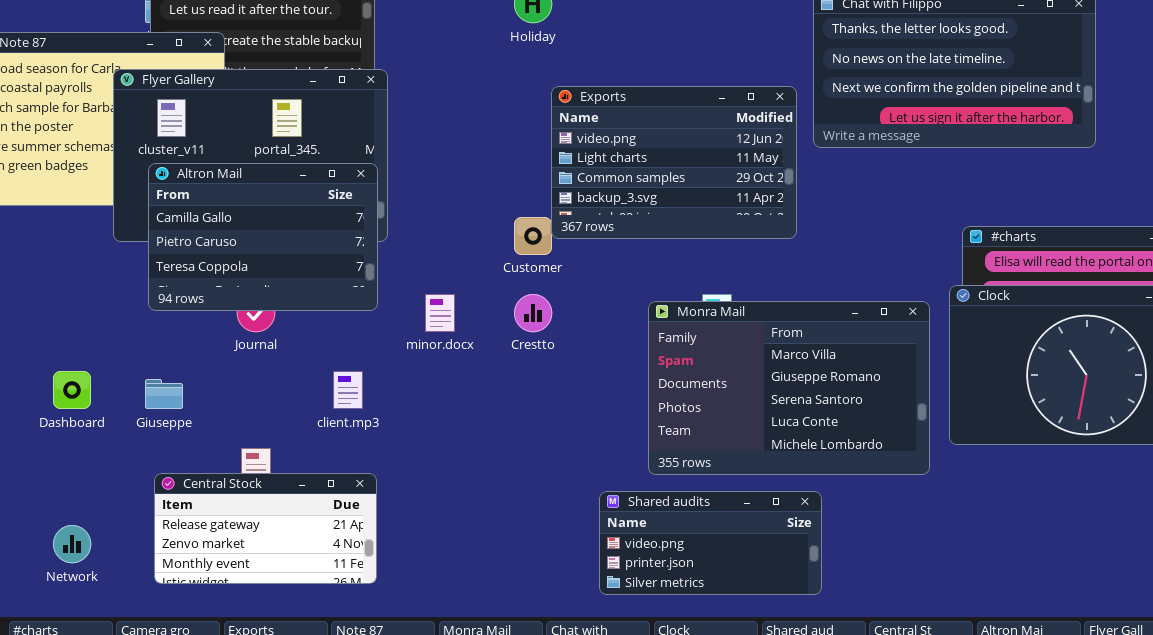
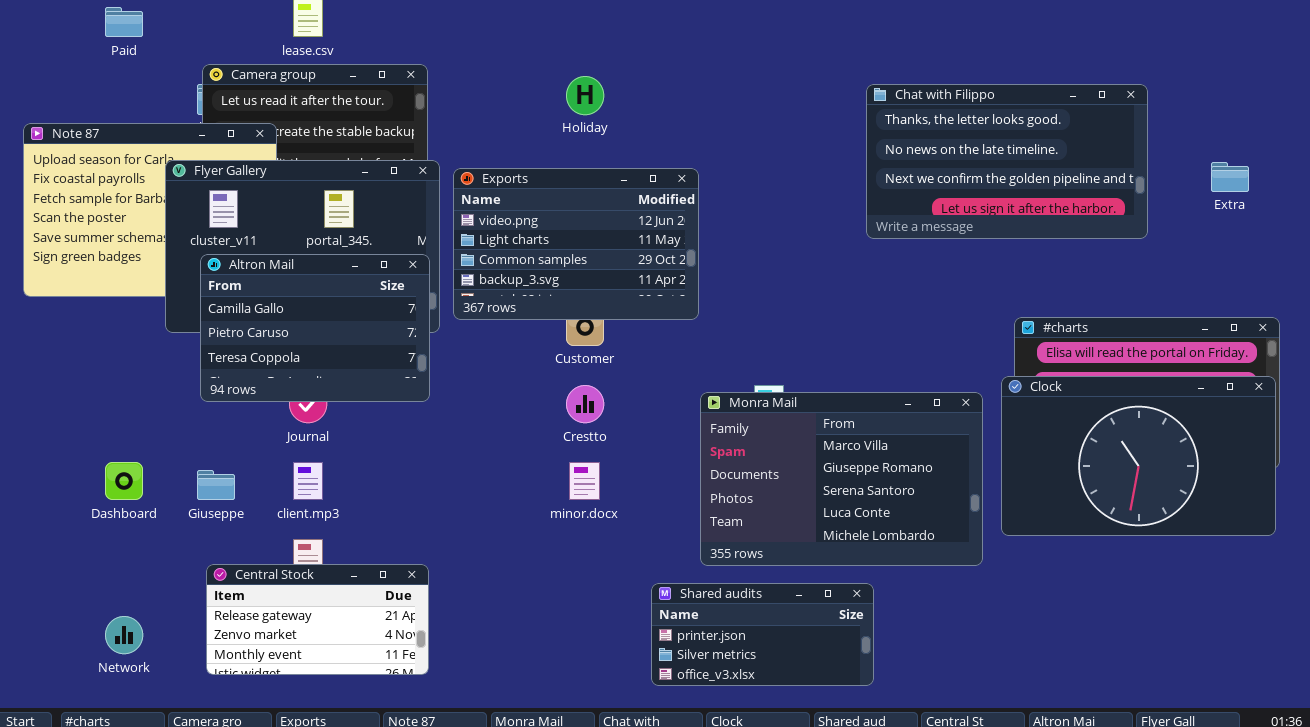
Exports: [551,86,797,239] -> [453,168,699,320], moved
minor.docx: [425,294,455,332] -> [569,462,600,500], moved
client.mp3: [333,371,363,409] -> [293,462,323,500], moved
Shared audits: [599,491,822,595] -> [651,583,874,686], scrolled down 1 row

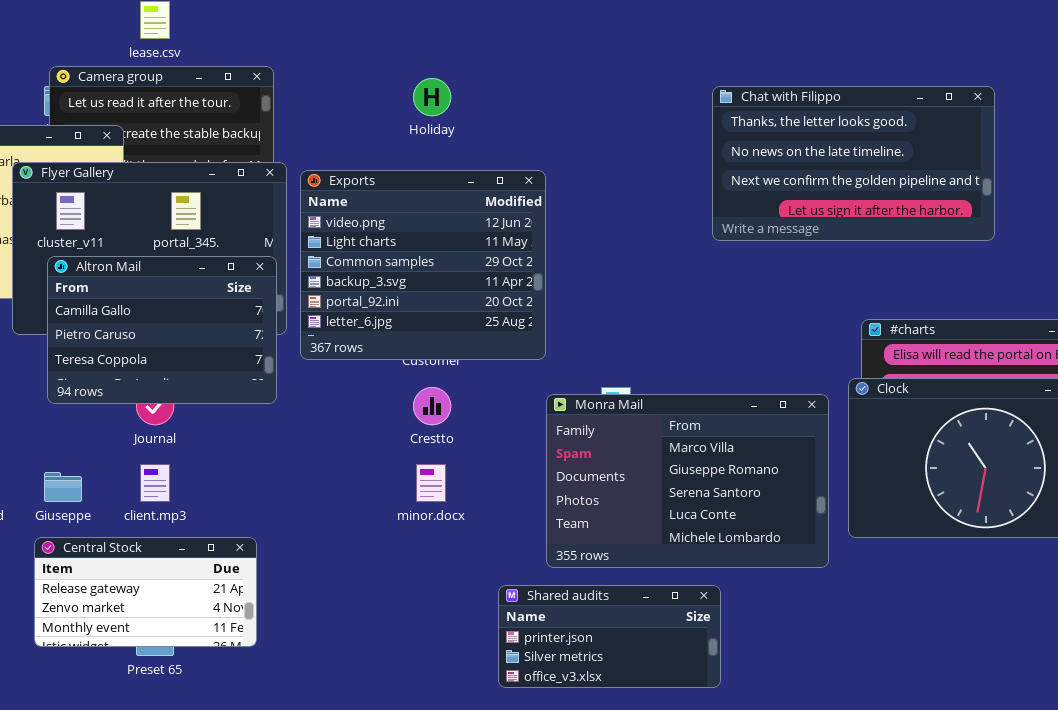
Exports: [453,168,699,320] -> [300,170,546,360], resized
Central Stock: [206,564,429,675] -> [34,537,257,647], moved

